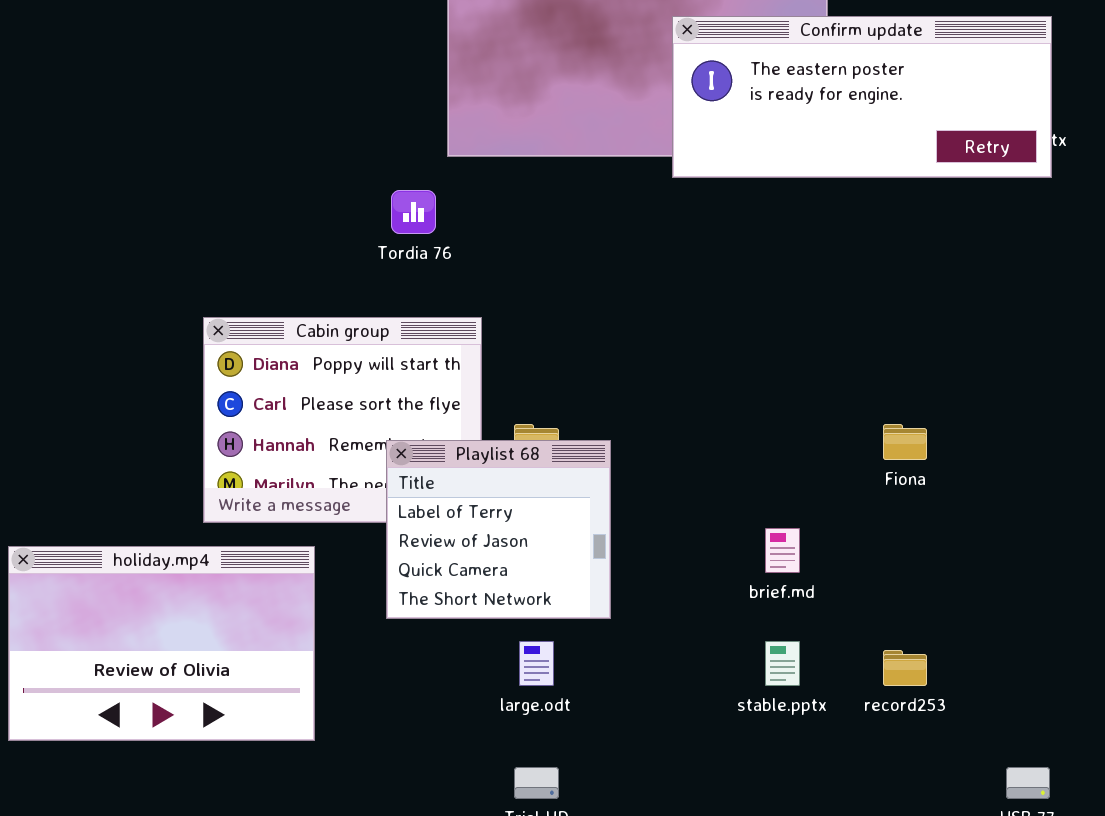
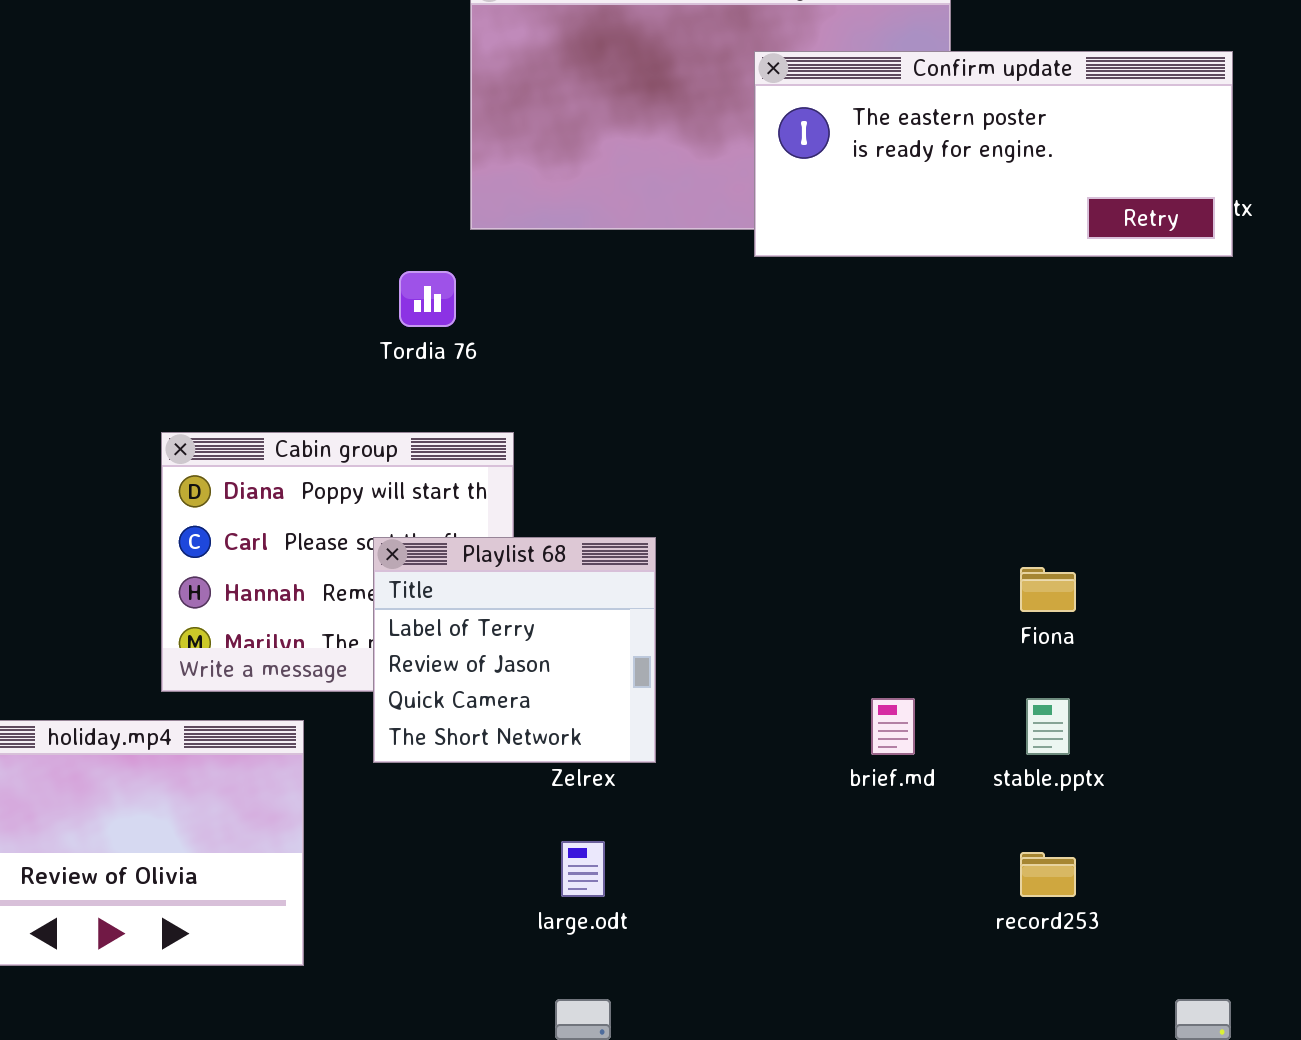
Playlist 68: [386,440,611,619] -> [373,537,656,763], moved
stable.pptx: [765,641,800,686] -> [1026,698,1070,755], moved

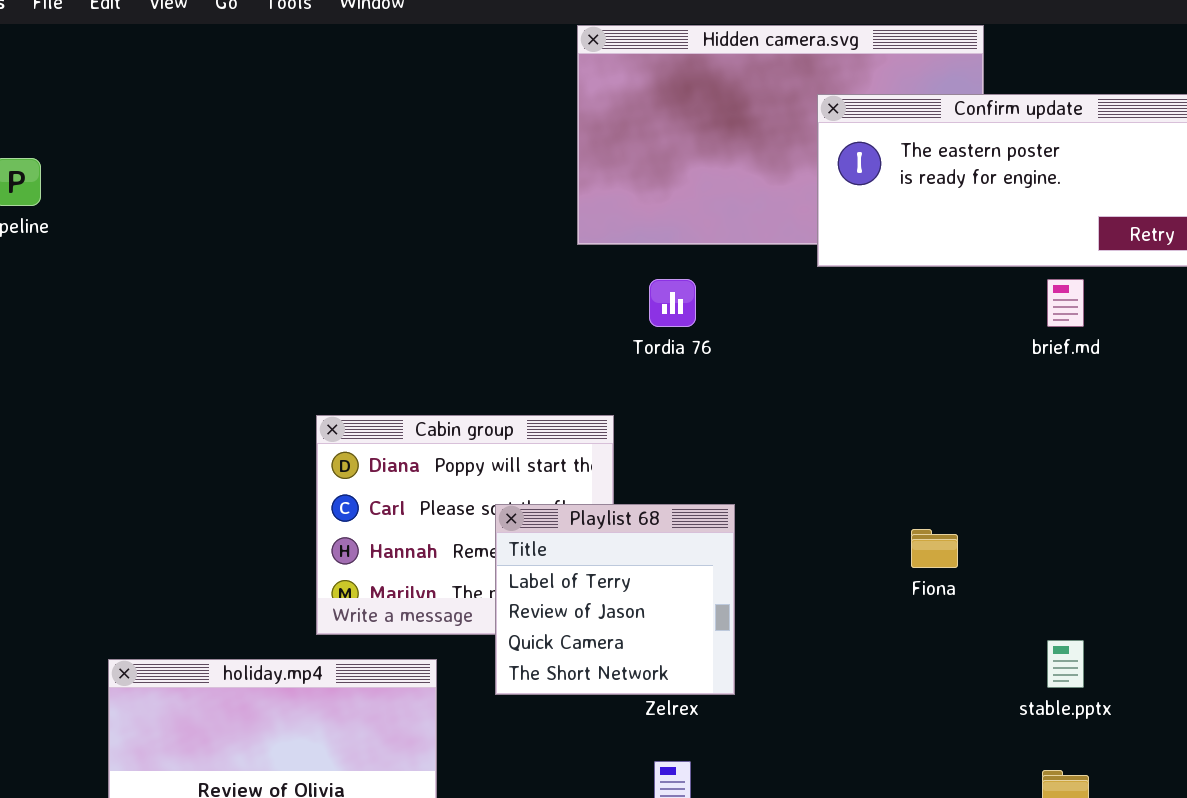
Tordia 76: [399,271,456,327] -> [649,279,696,327], moved
Fiona: [1020,567,1076,612] -> [911,529,958,568], moved
brief.md: [871,698,915,755] -> [1047,279,1084,327], moved

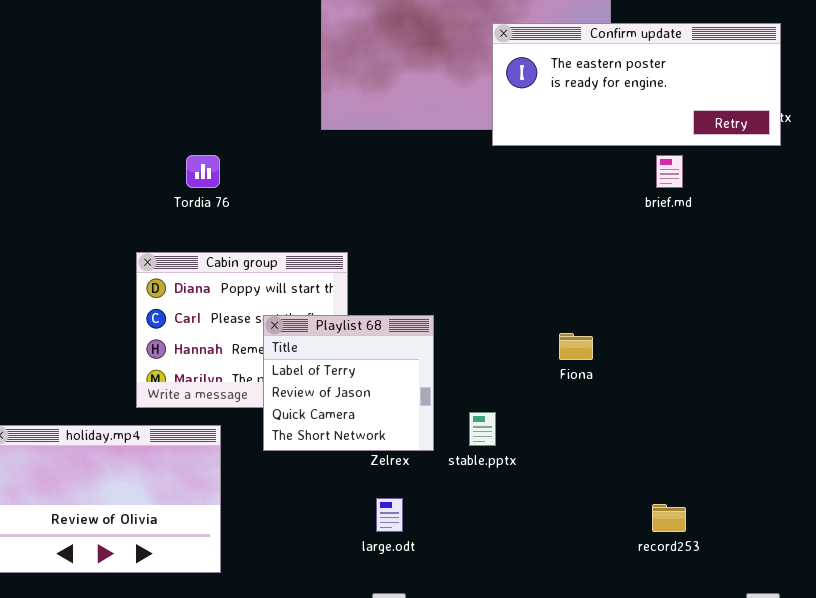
Tordia 76: [649,279,696,327] -> [186,155,220,188], moved
stable.pptx: [1047,640,1084,688] -> [469,412,496,446], moved

